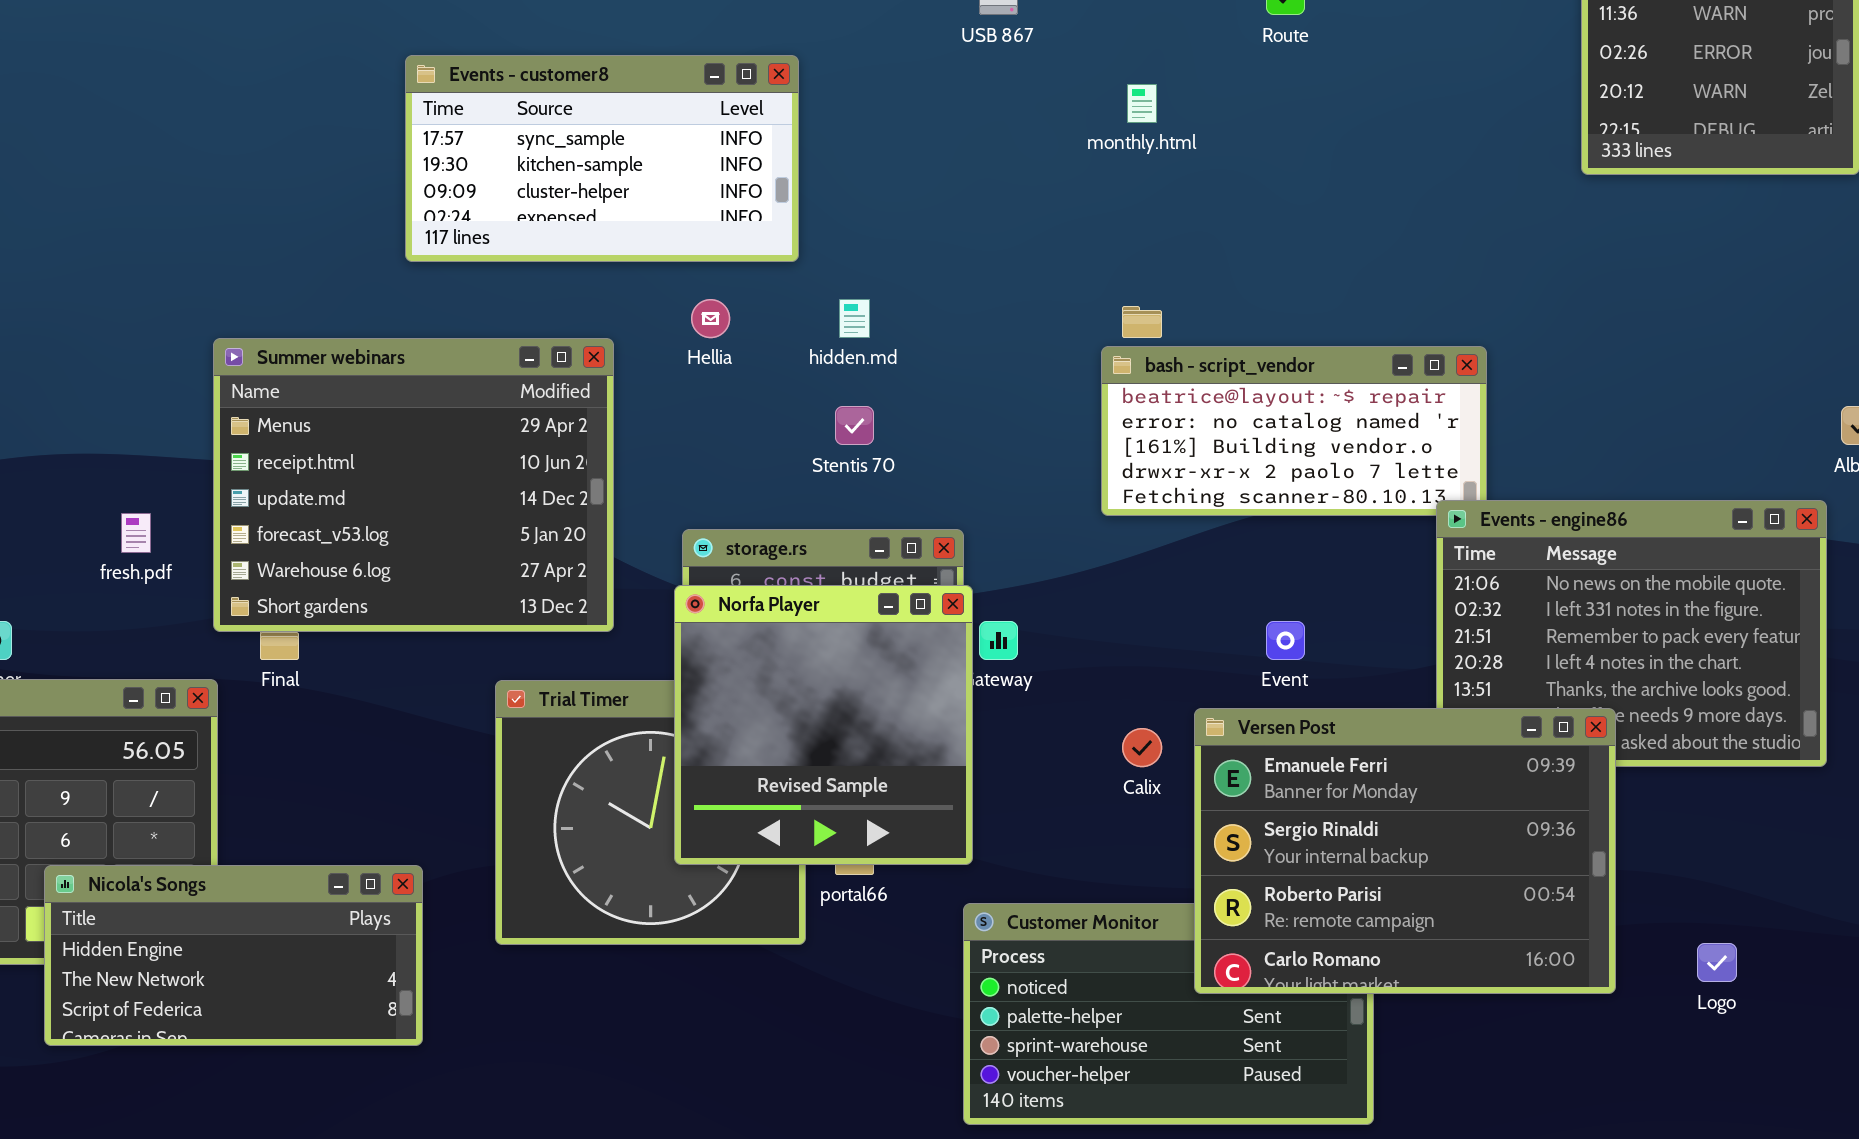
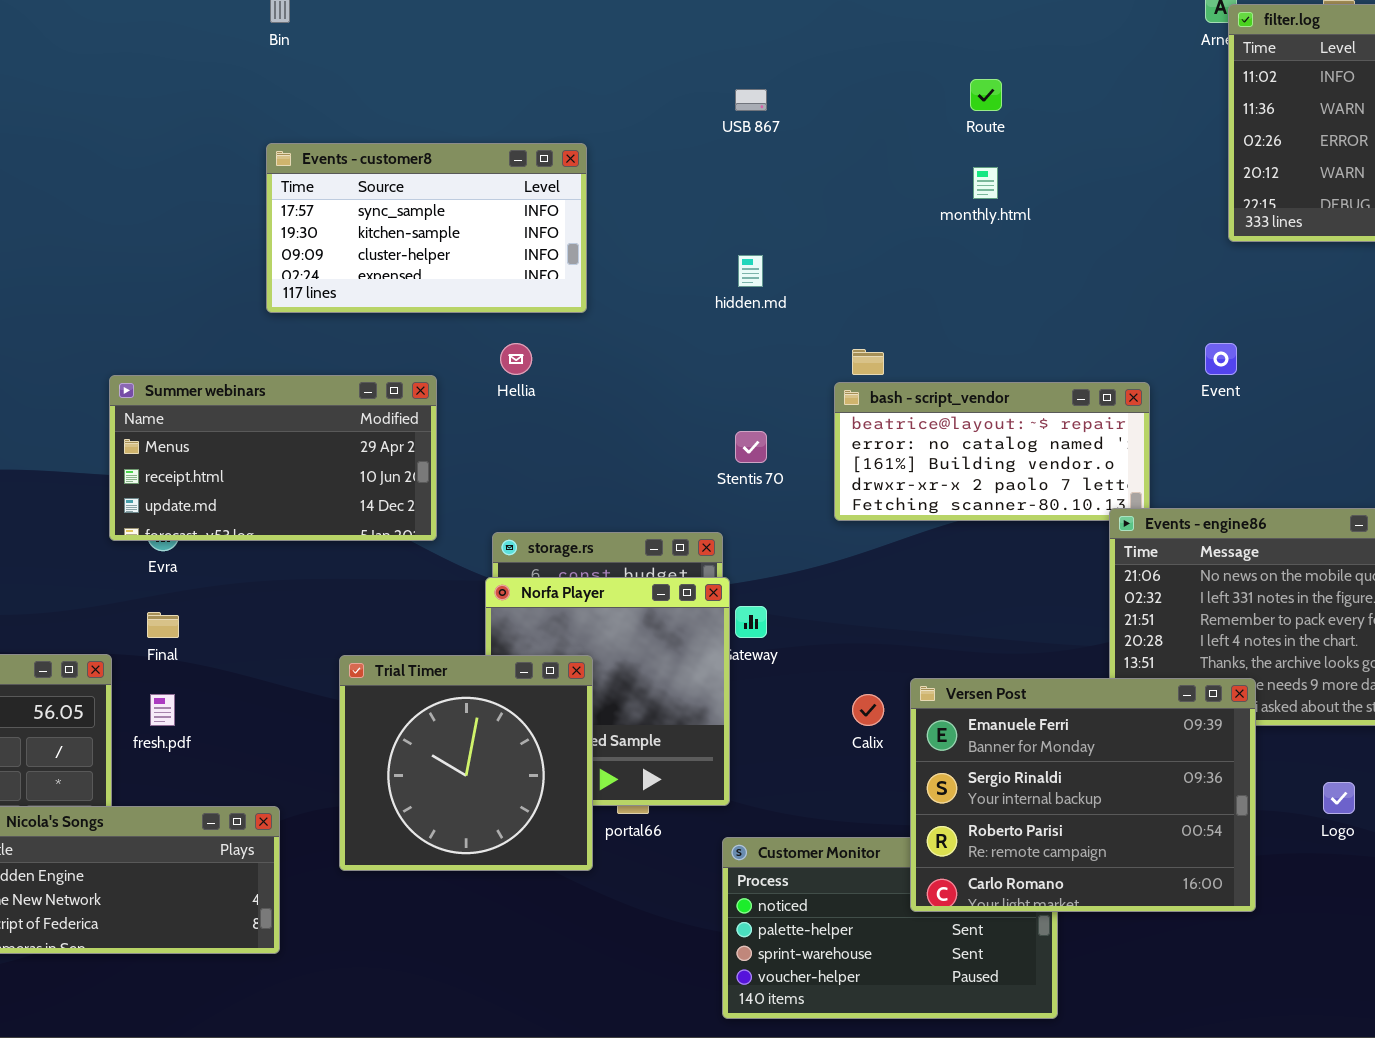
monthly.html: [1127,84,1157,123] -> [973,167,998,199], moved
hidden.md: [839,299,870,338] -> [738,255,763,287], moved
Summer webinars: [213,338,614,632] -> [109,375,437,541], resized
Stentis 70: [835,406,874,445] -> [735,431,767,463], moved
fresh.pdf: [121,513,151,553] -> [150,694,175,726], moved
Event: [1266,621,1305,660] -> [1205,343,1237,375], moved
Trial Timer: [495,680,806,945] -> [339,655,593,871], raised
Logo: [1697,943,1737,982] -> [1323,782,1355,814], moved

